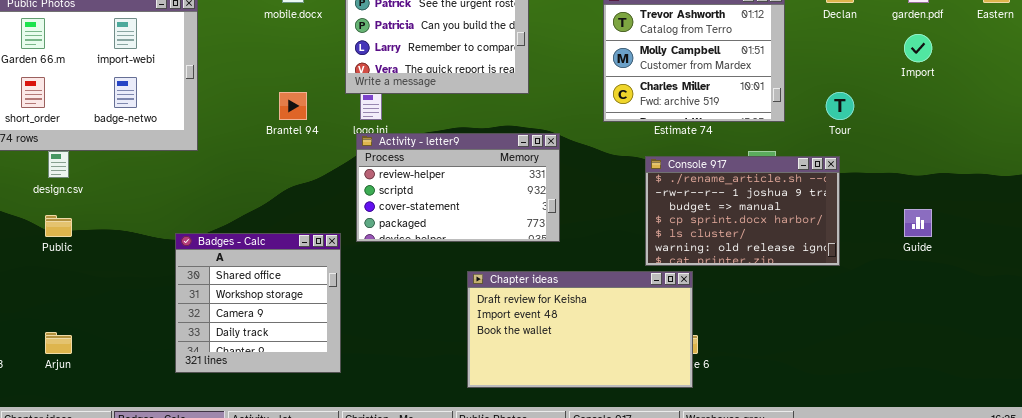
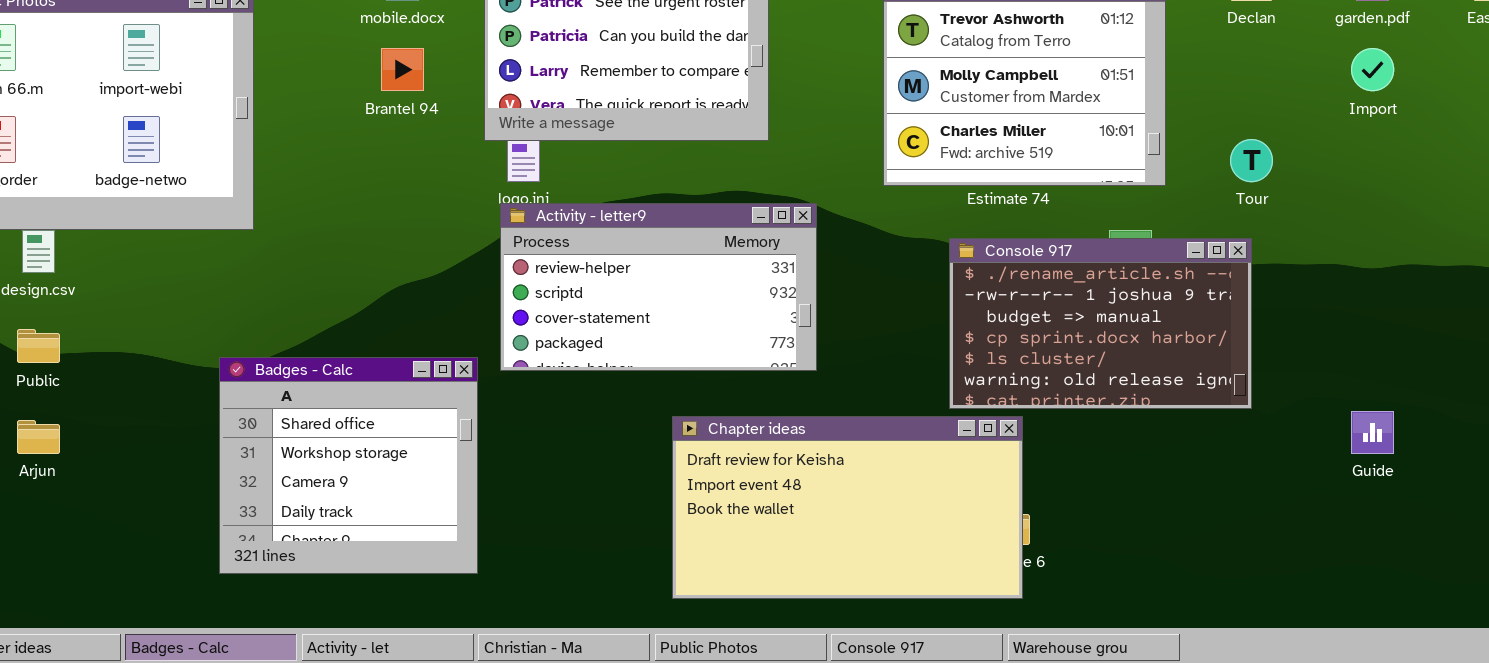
Brantel 94: [279,92,307,120] -> [381,48,424,91], moved
Guide: [904,209,932,237] -> [1351,411,1394,454], moved
Arjun: [45,332,72,354] -> [17,420,60,454], moved

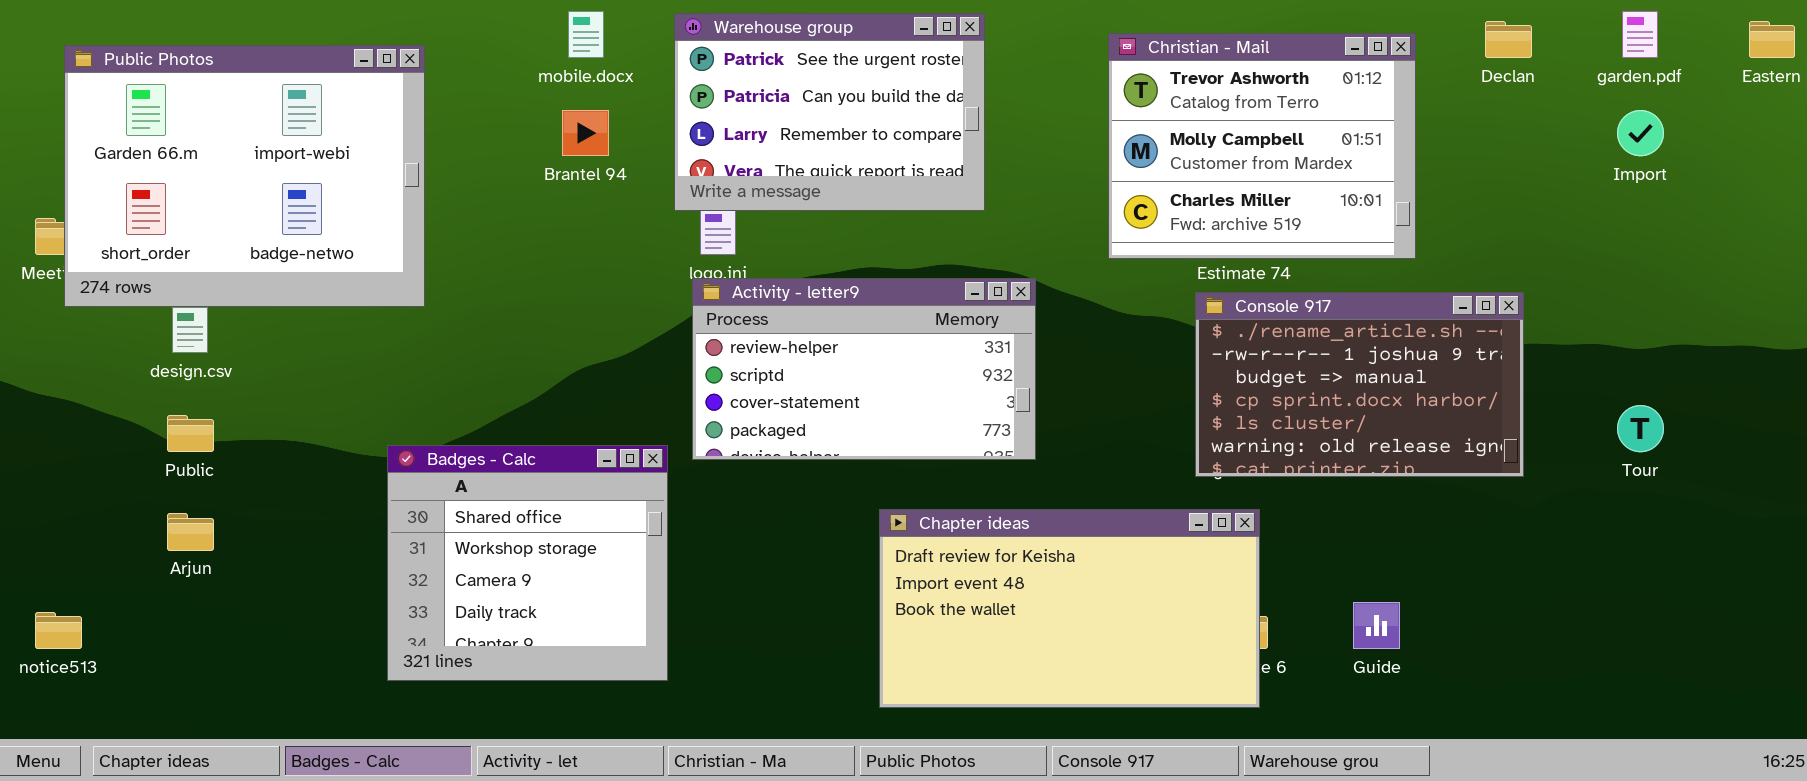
Tour: [1230,139,1273,182] -> [1617,405,1664,452], moved
Console 917: [949,238,1252,409] -> [1195,292,1524,477], moved
Guide: [1351,411,1394,454] -> [1353,602,1400,649], moved

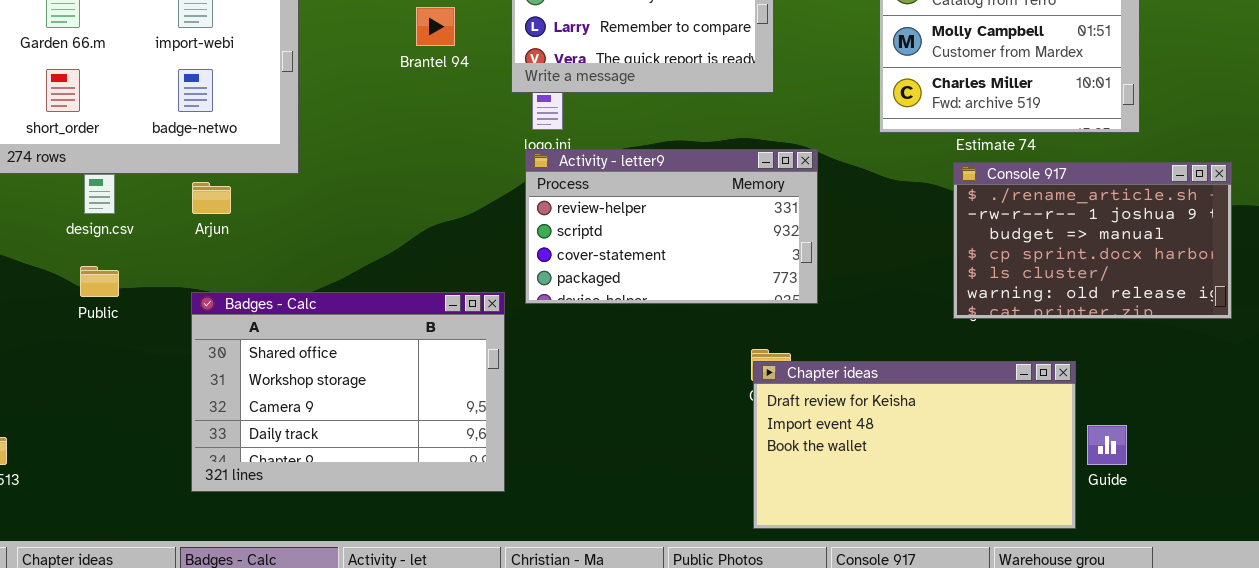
Badges - Calc: [387,445,668,681] -> [191,292,505,492], resized
Chapter ideas: [879,509,1260,708] -> [753,361,1076,529], moved
Arjun: [167,513,214,551] -> [192,182,231,214], moved

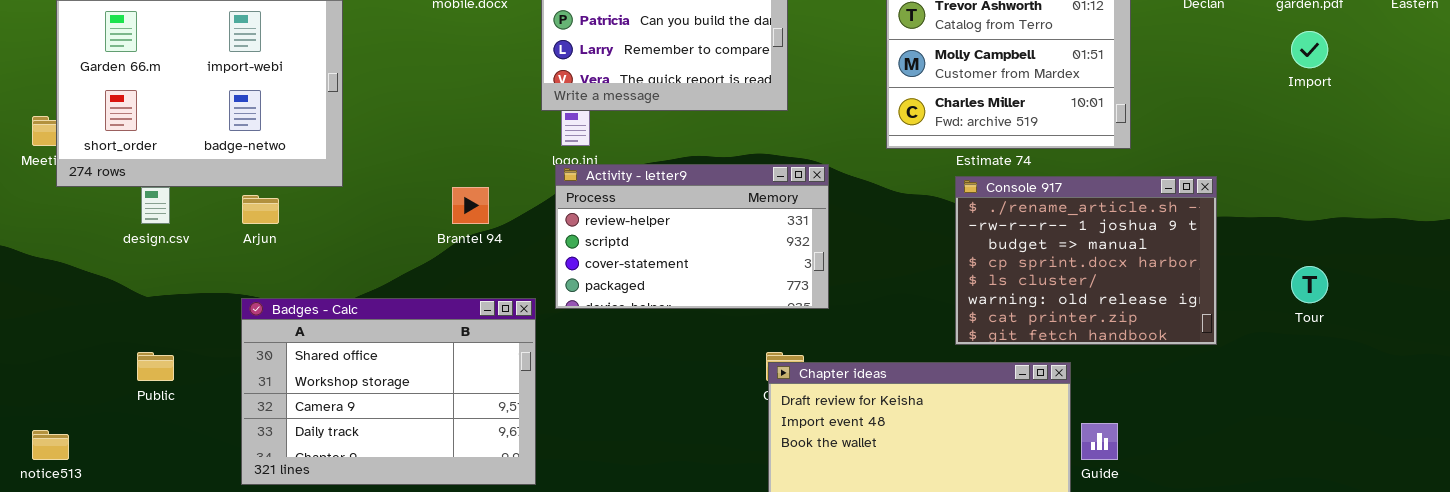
Brantel 94: [416,7,455,46] -> [452,187,489,224], moved
Console 917: [953,162,1232,319] -> [955,176,1217,345], resized
Public: [80,266,119,297] -> [137,352,174,381], moved

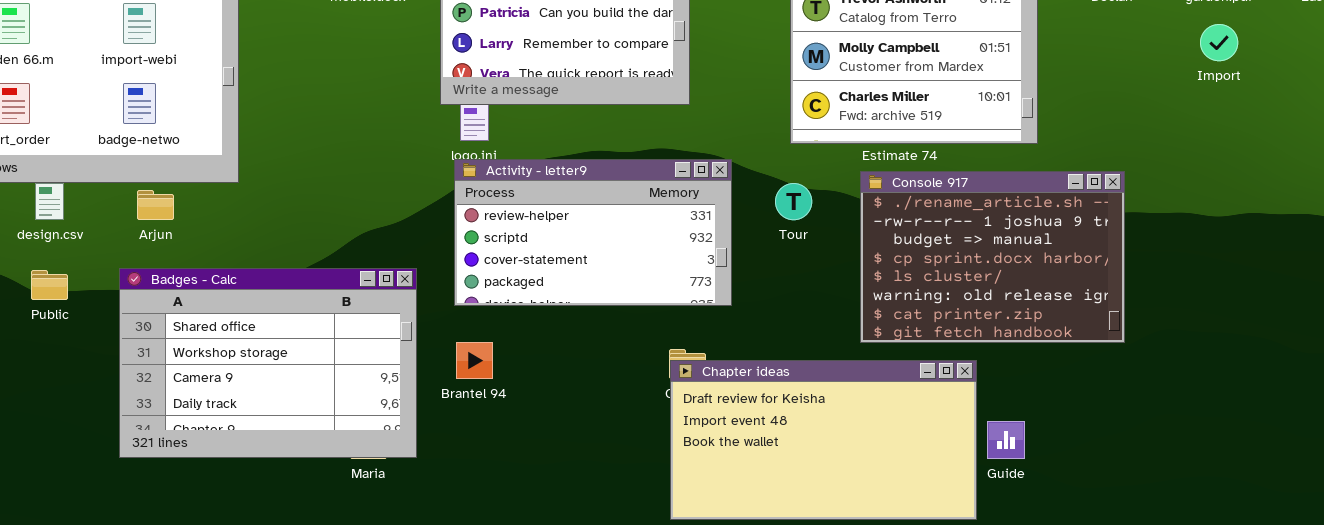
Brantel 94: [452,187,489,224] -> [456,342,493,379], moved
Tour: [1291,266,1328,303] -> [775,183,812,220], moved
Badges - Calc: [241,298,536,485] -> [119,268,417,458], moved
Public: [137,352,174,381] -> [31,270,68,300], moved

